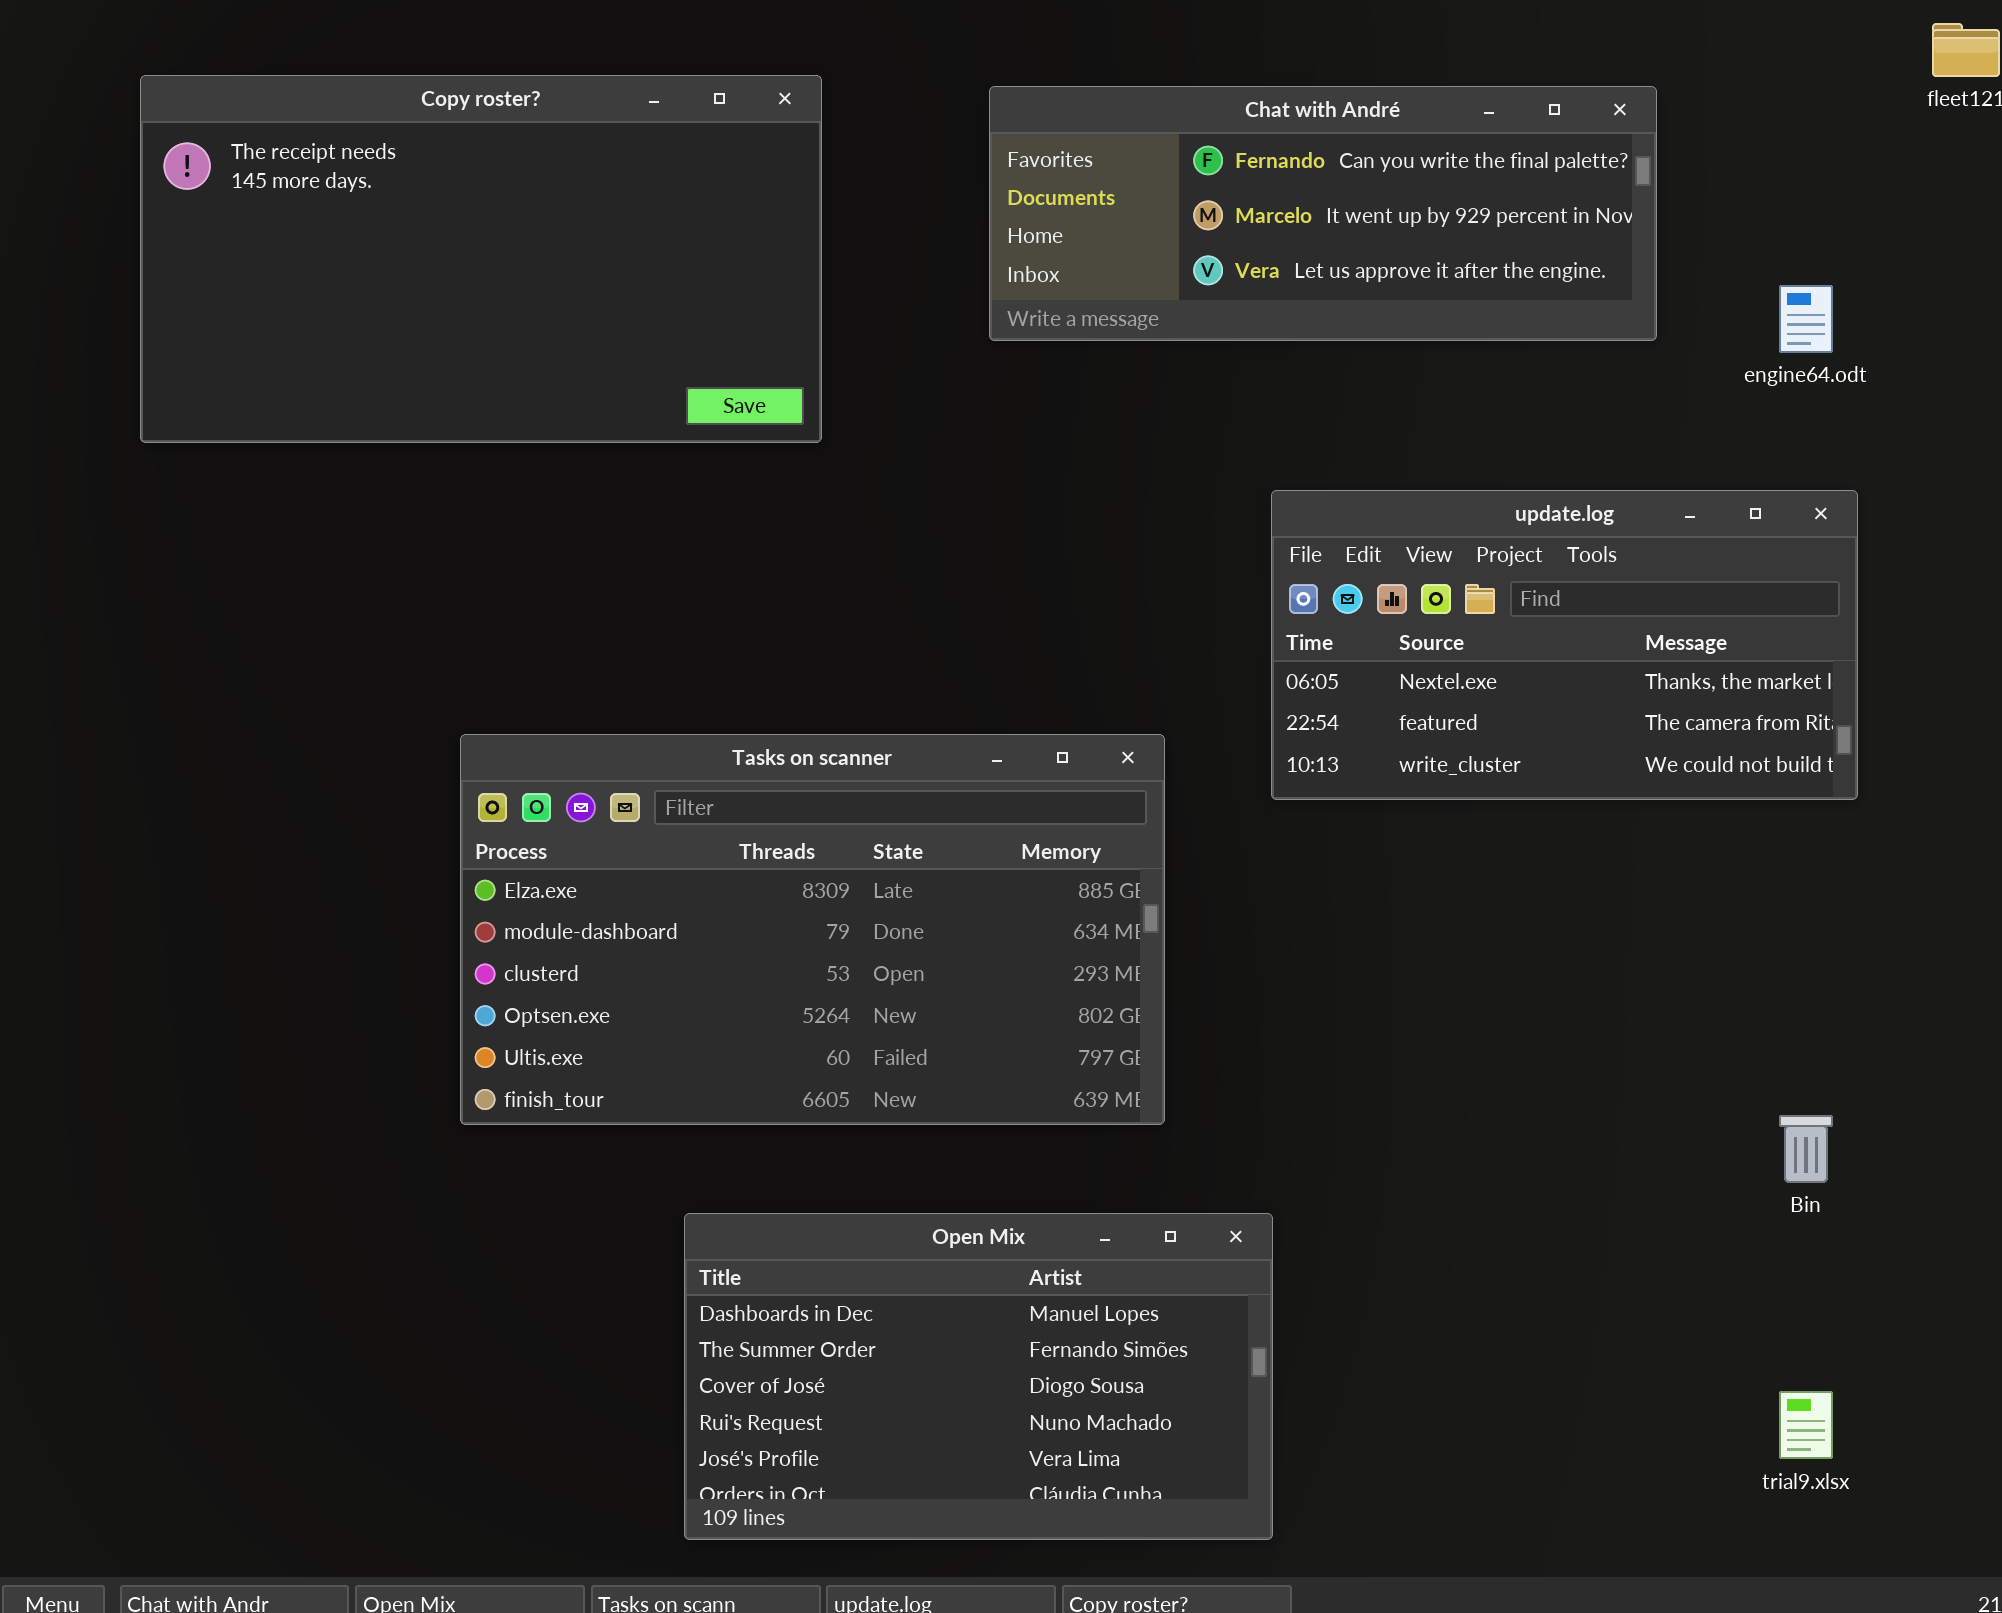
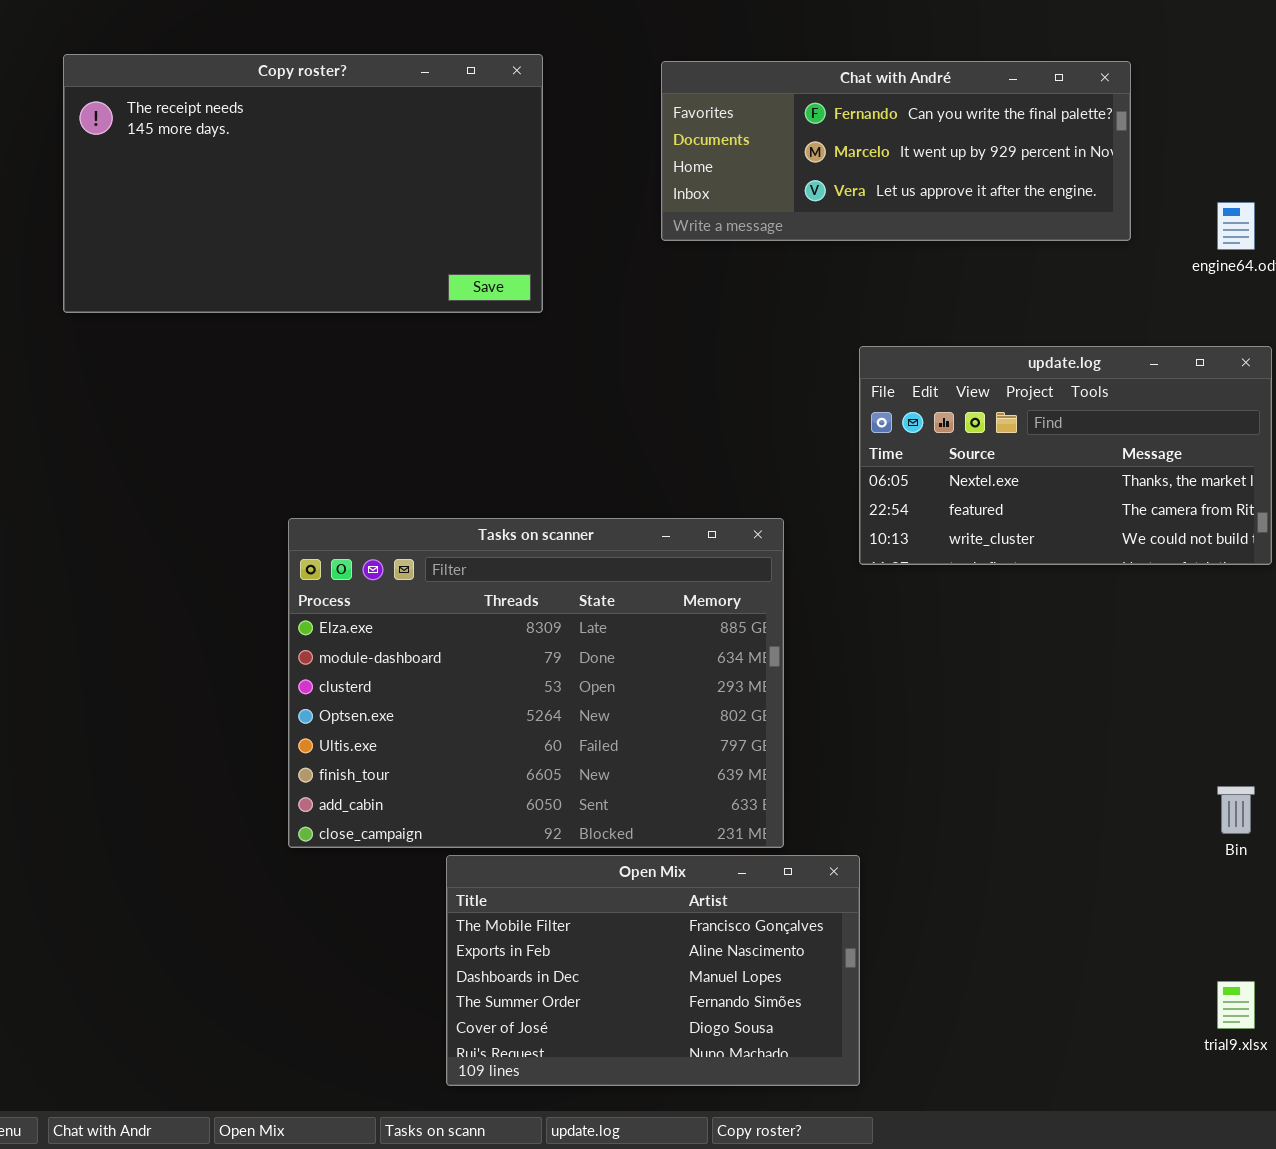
Tasks on scanner: [460,734,1165,1125] -> [288,518,784,848], resized
Open Mix: [684,1213,1273,1540] -> [446,855,860,1086], scrolled up 2 rows

